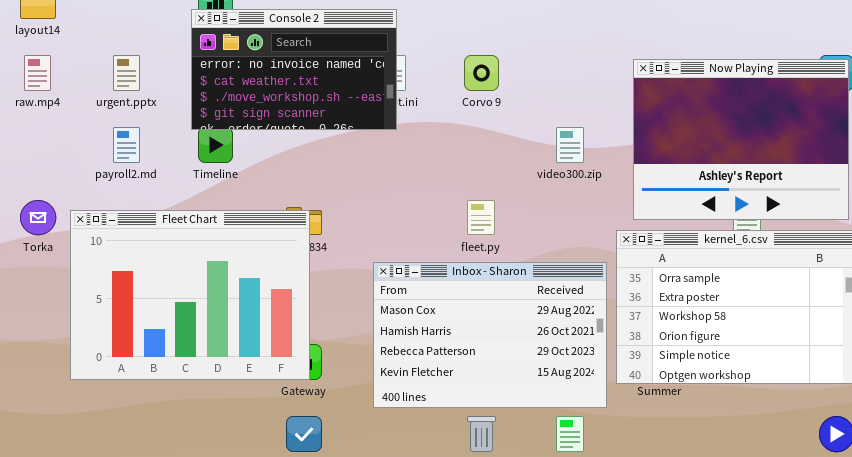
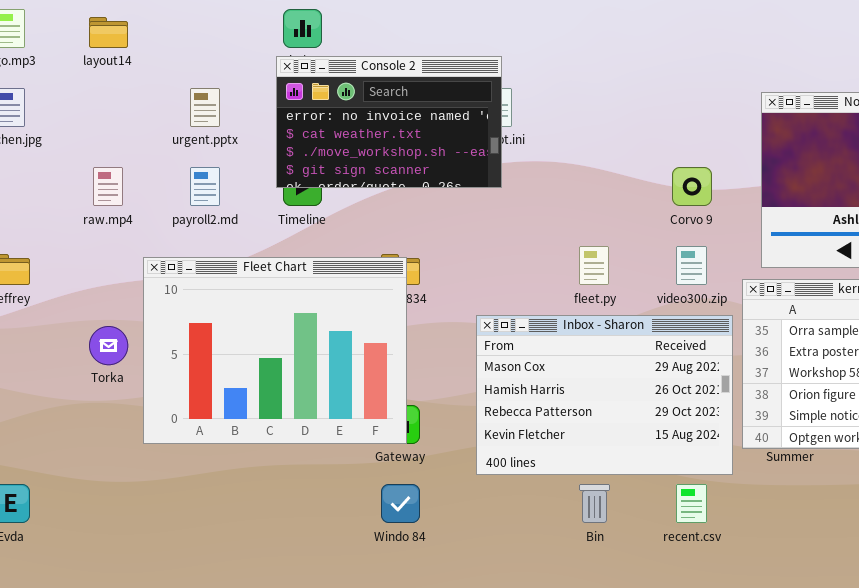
Console 2: [191,9,397,130] -> [276,56,502,188], moved
raw.mp4: [24,55,51,91] -> [93,167,123,206], moved
Corvo 9: [464,55,499,91] -> [672,167,712,206], moved
video300.zip: [556,127,584,163] -> [676,246,707,285], moved
Torka: [20,200,56,235] -> [89,326,128,365], moved

